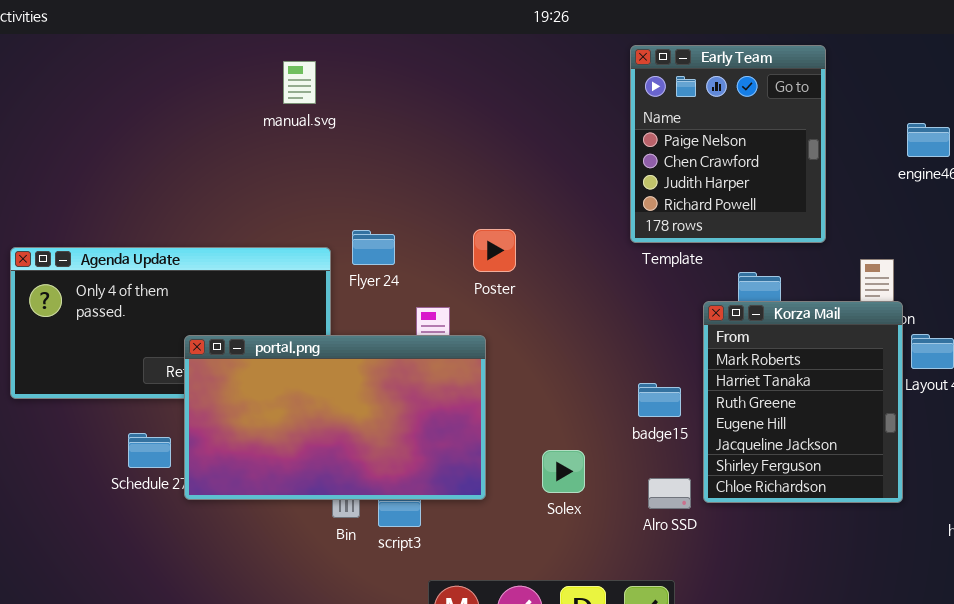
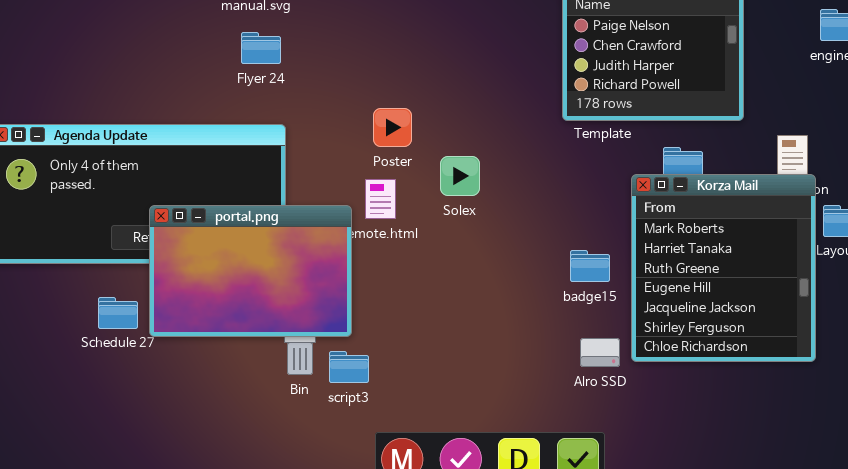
Poster: [473,229,516,272] -> [373,108,412,147], moved
Flyer 24: [352,230,395,265] -> [241,32,281,64], moved
portal.png: [184,335,486,500] -> [149,205,352,337], resized
Solex: [542,450,585,493] -> [440,156,480,196], moved

